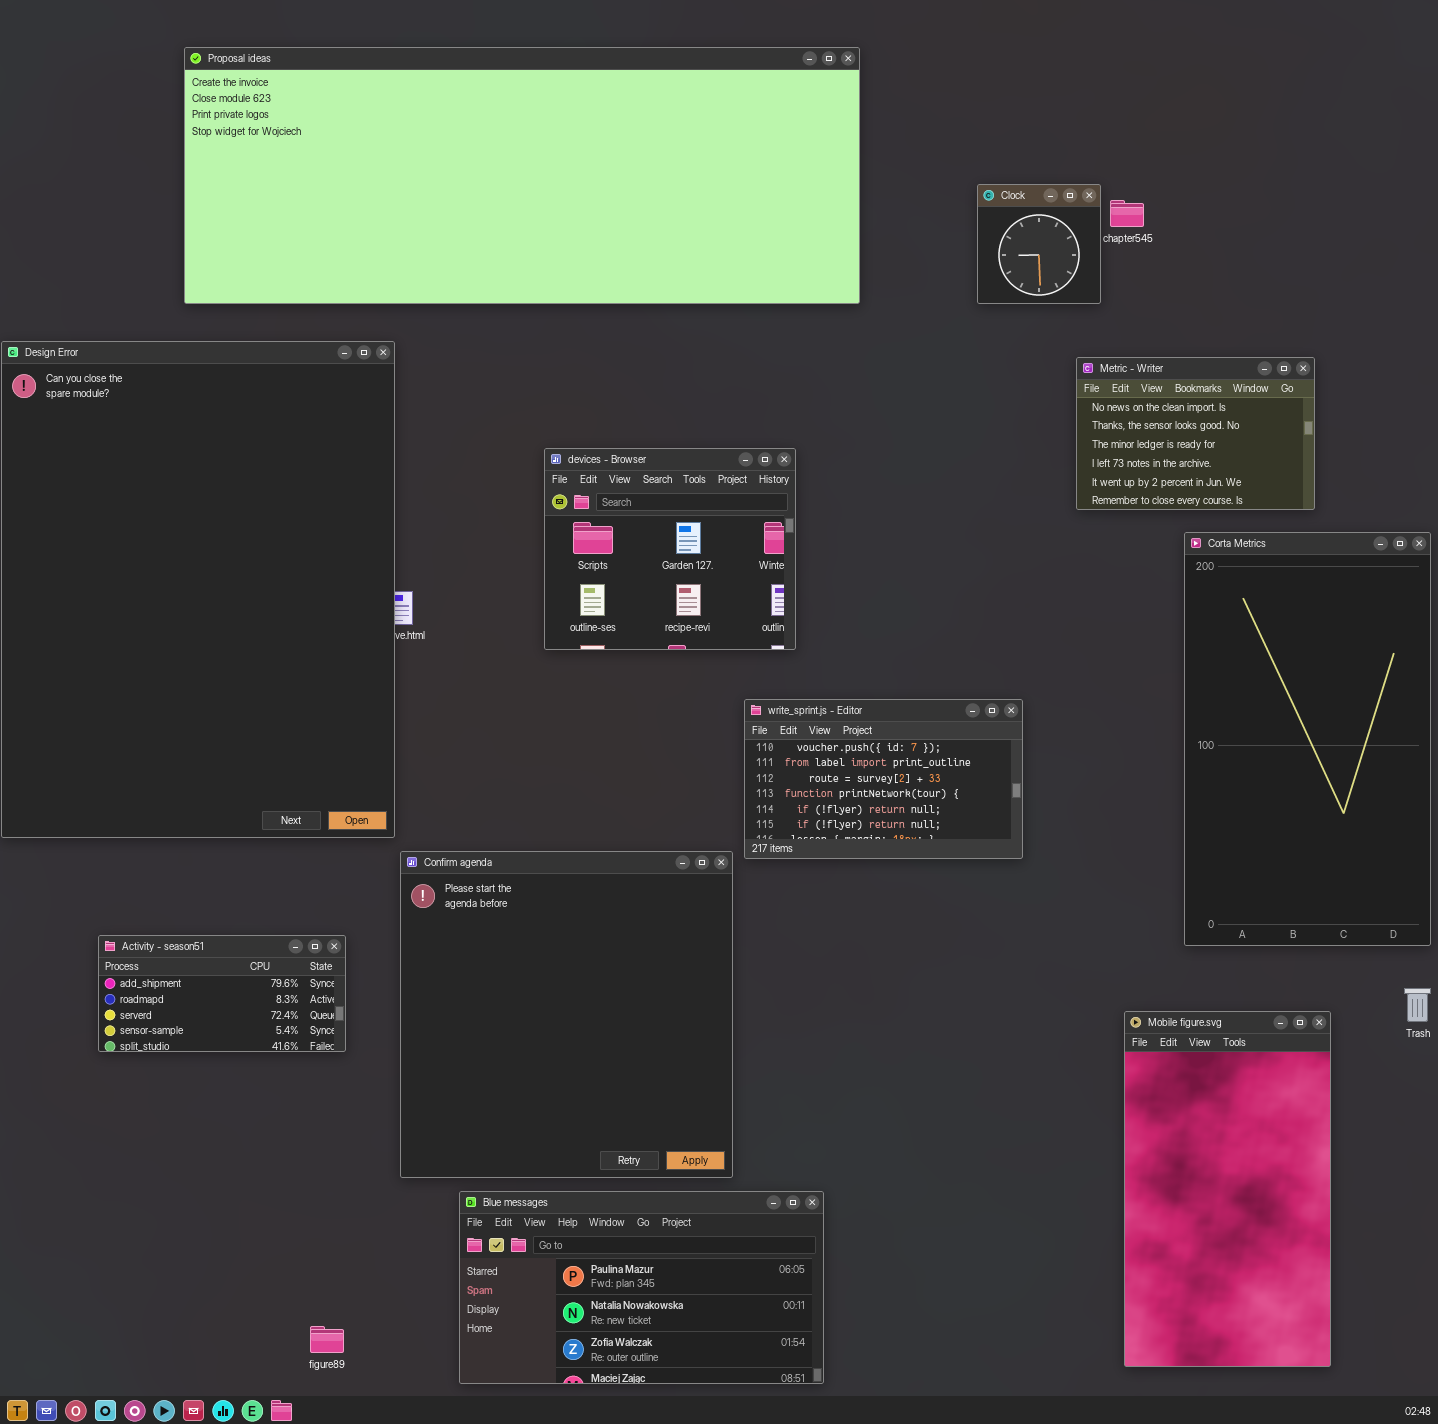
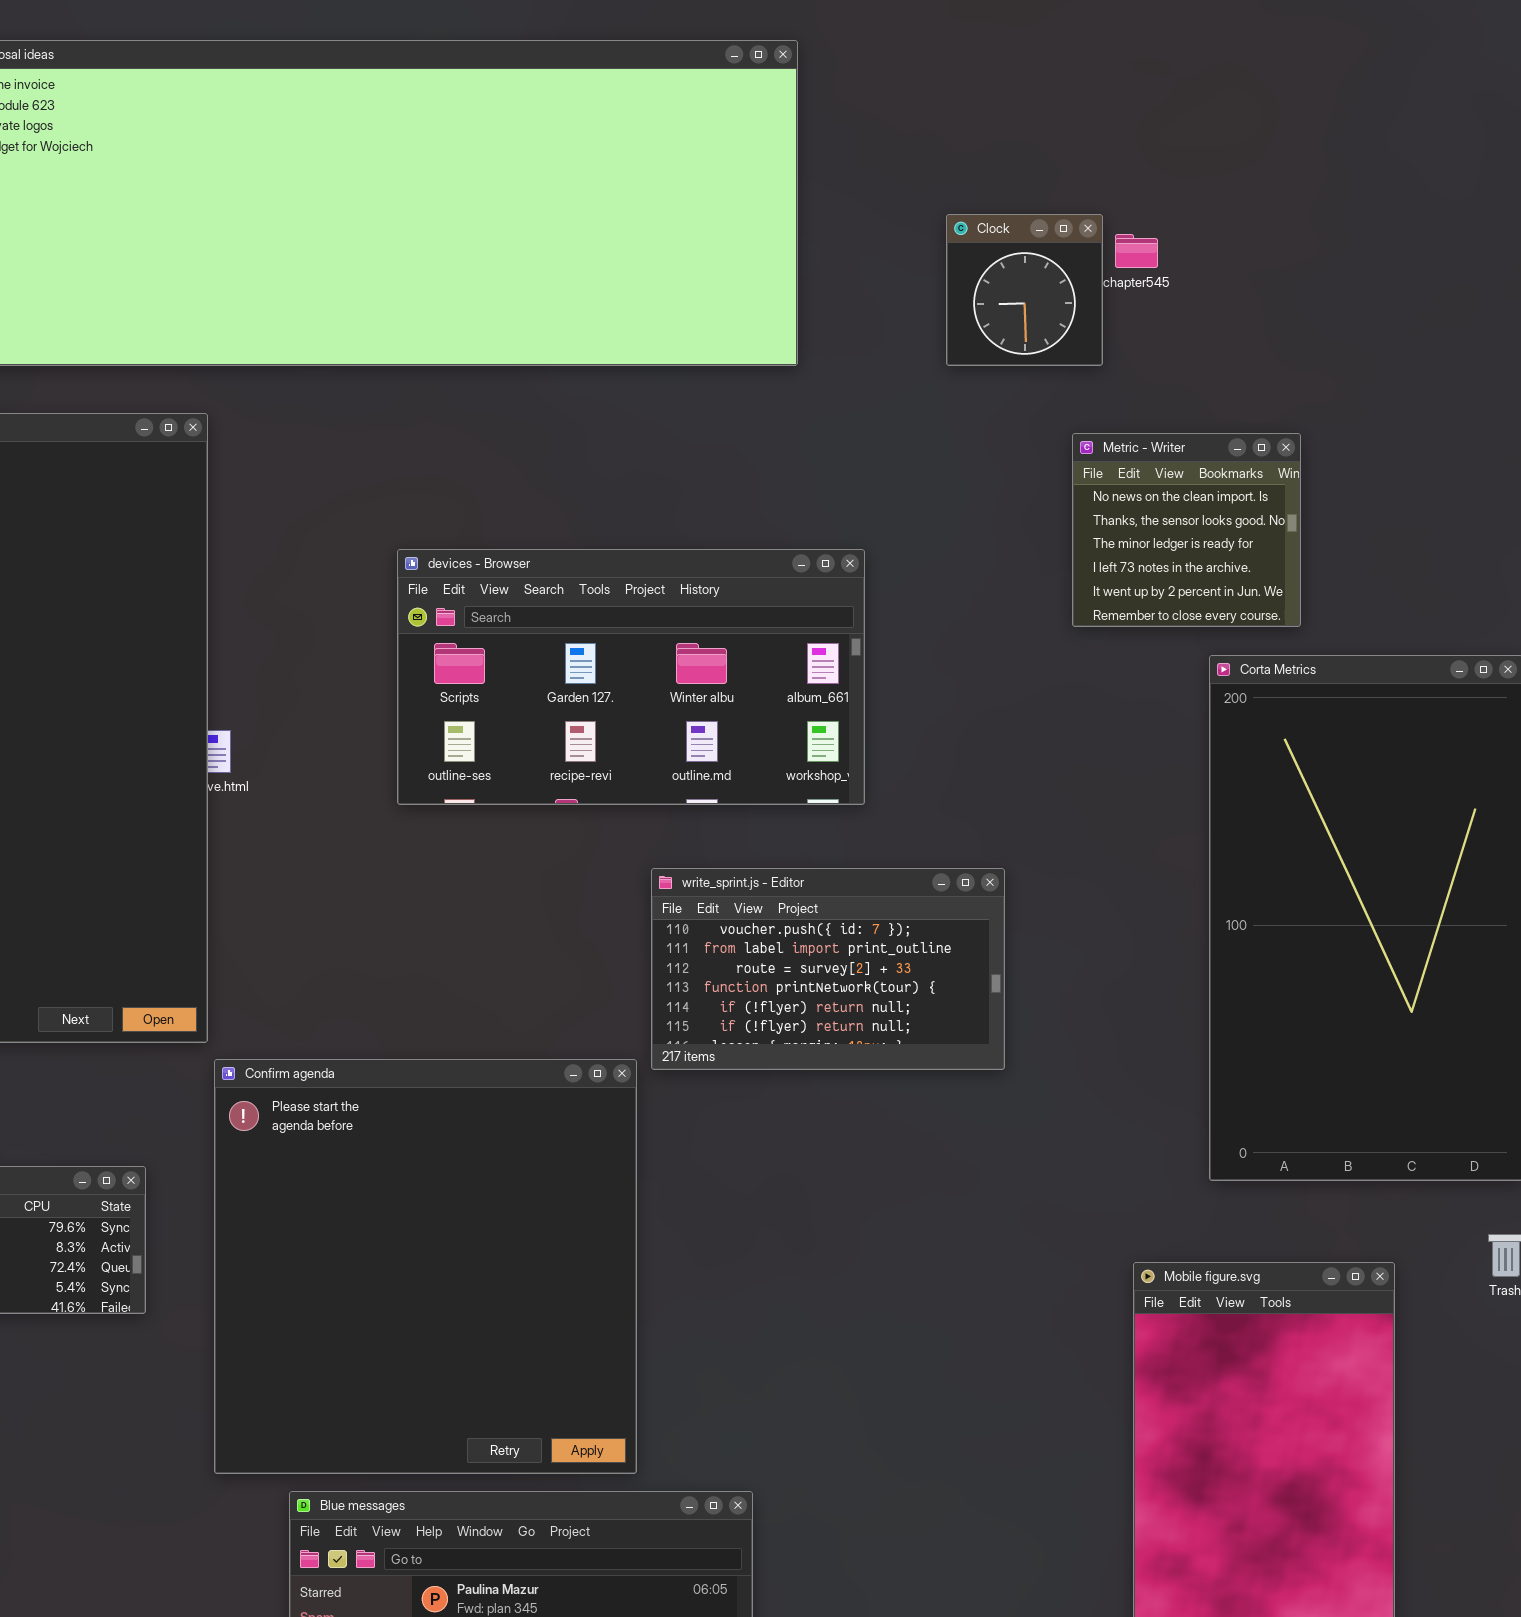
Metric - Writer: [1076,357,1315,510] -> [1072,433,1301,627], resized
devices - Browser: [544,448,796,650] -> [397,549,865,805], resized

